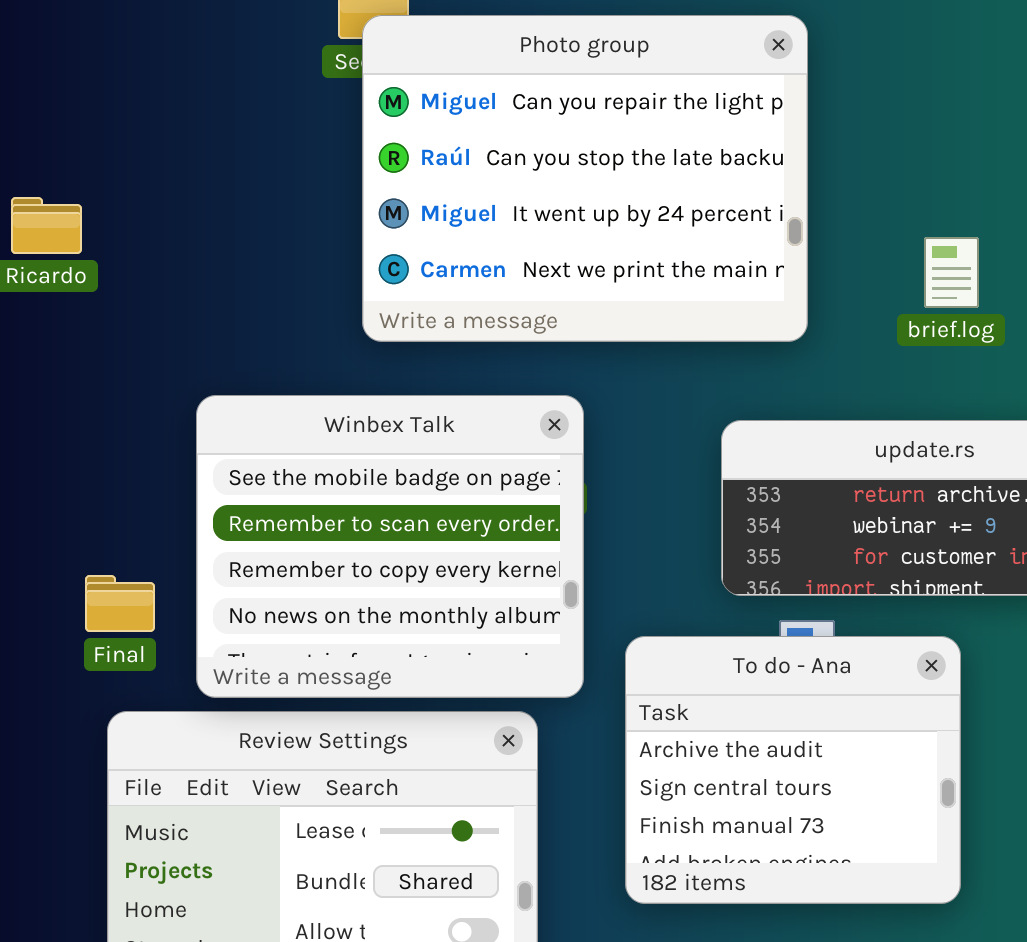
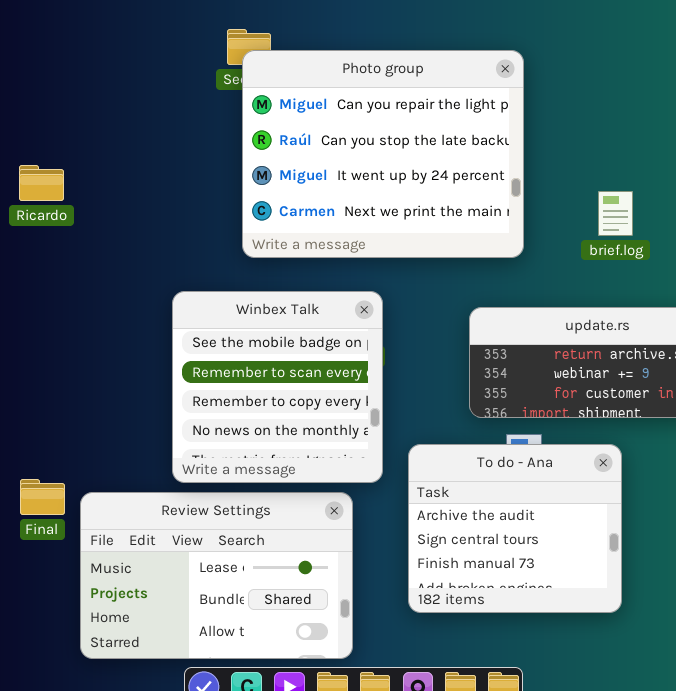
Winbex Talk: [196,395,584,698] -> [172,291,383,483], resized
Final: [85,575,155,632] -> [20,479,65,515], moved

